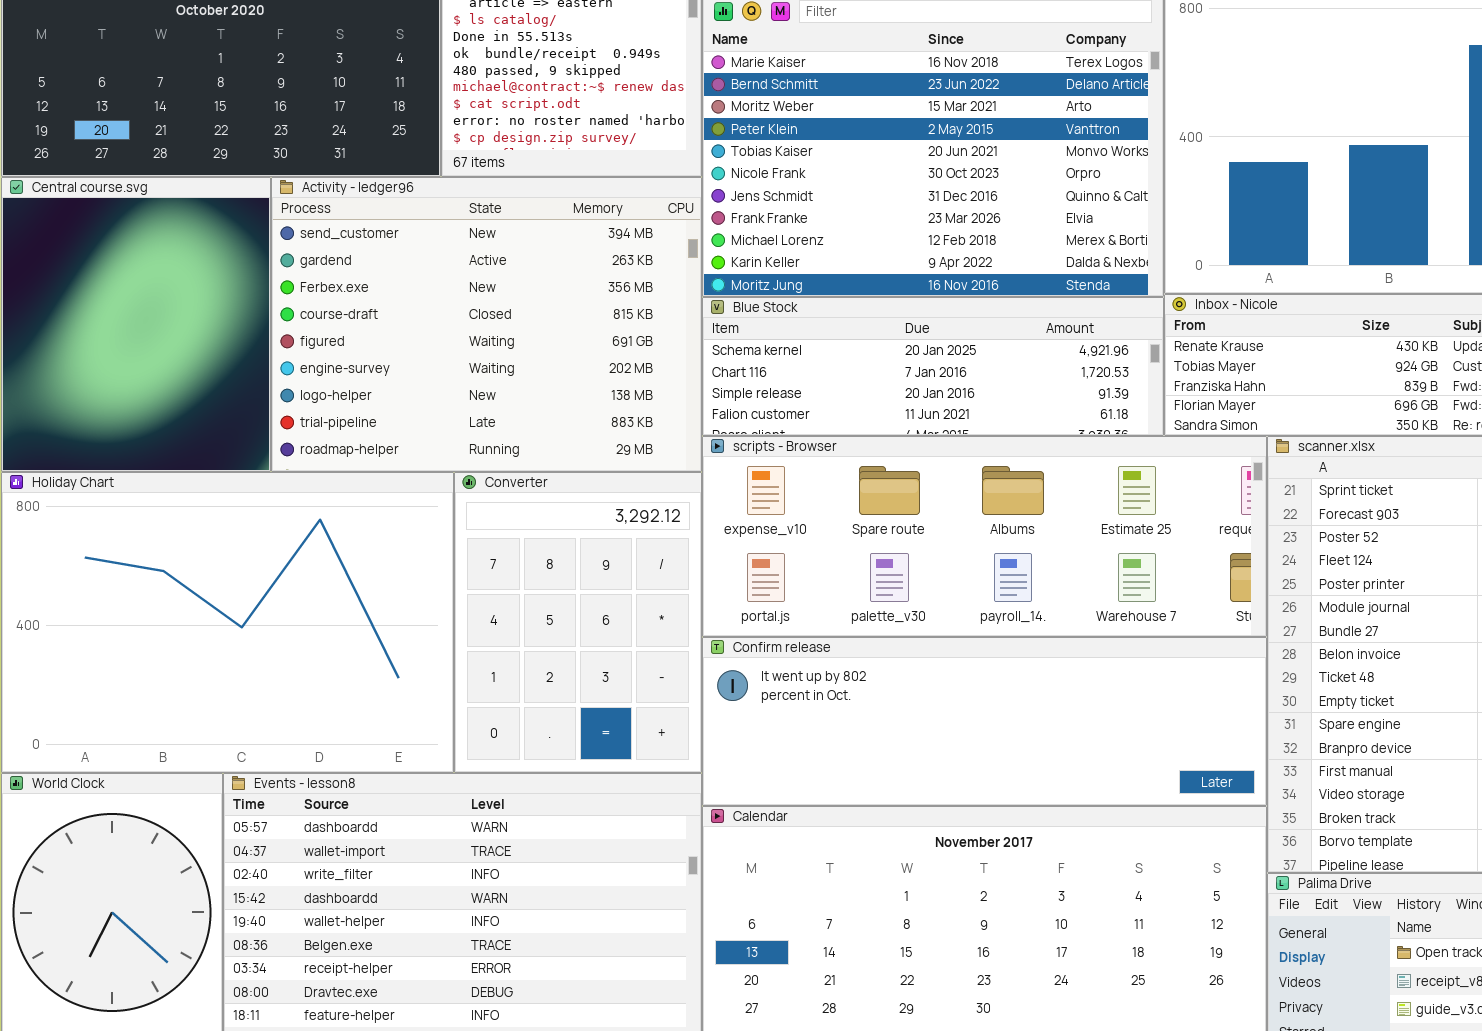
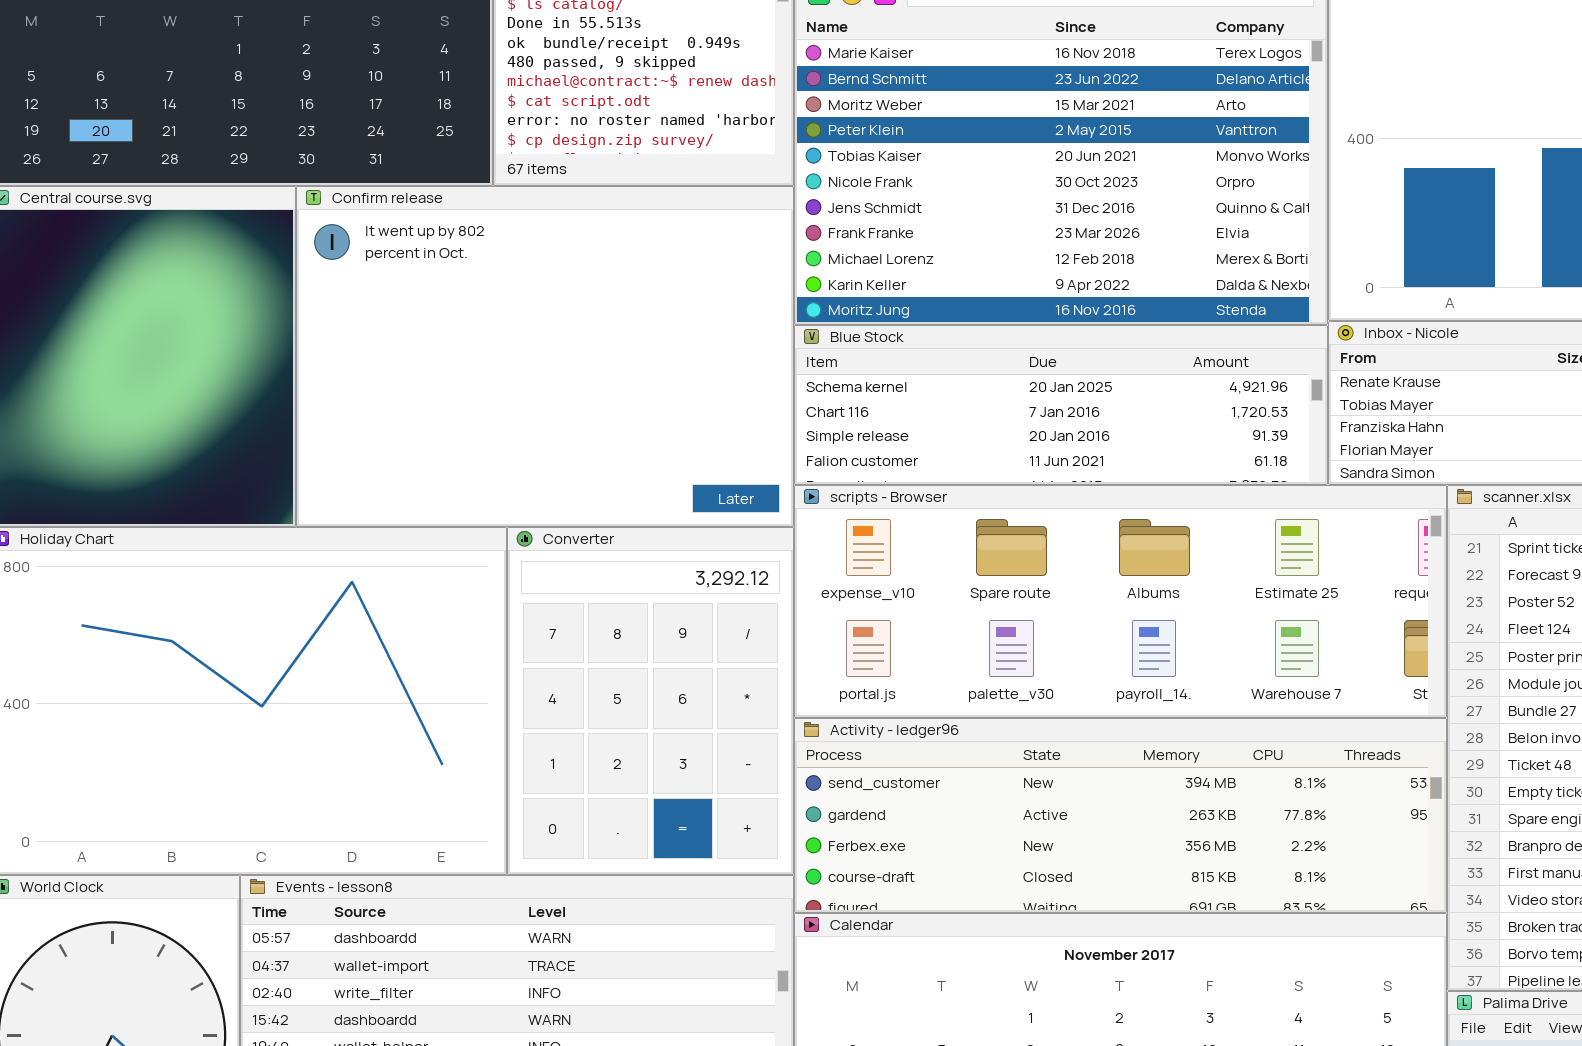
Activity - ledger96: [271,177,702,472] -> [794,718,1447,913], moved, resized
Confirm release: [702,637,1267,806] -> [296,186,794,527], moved, resized

